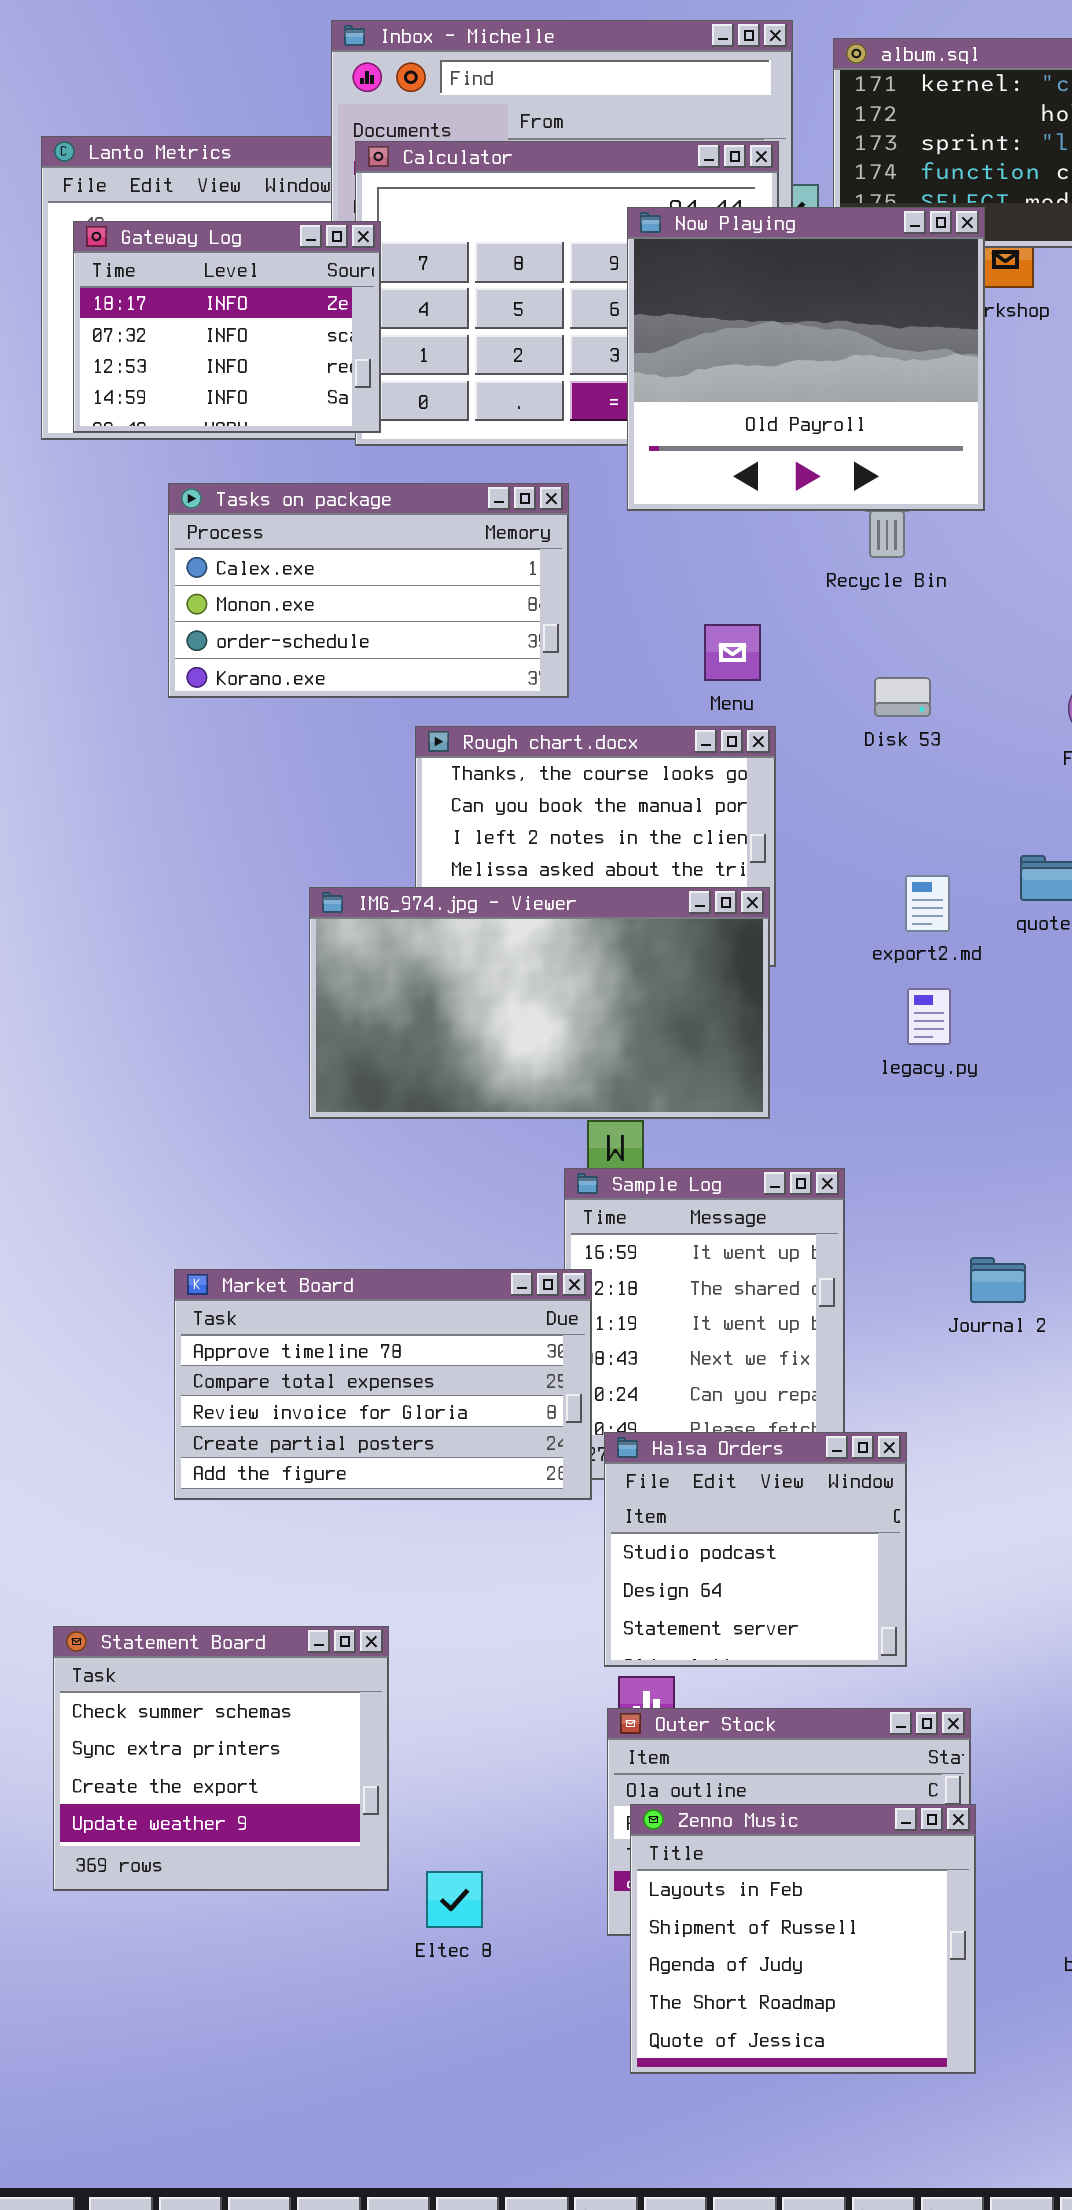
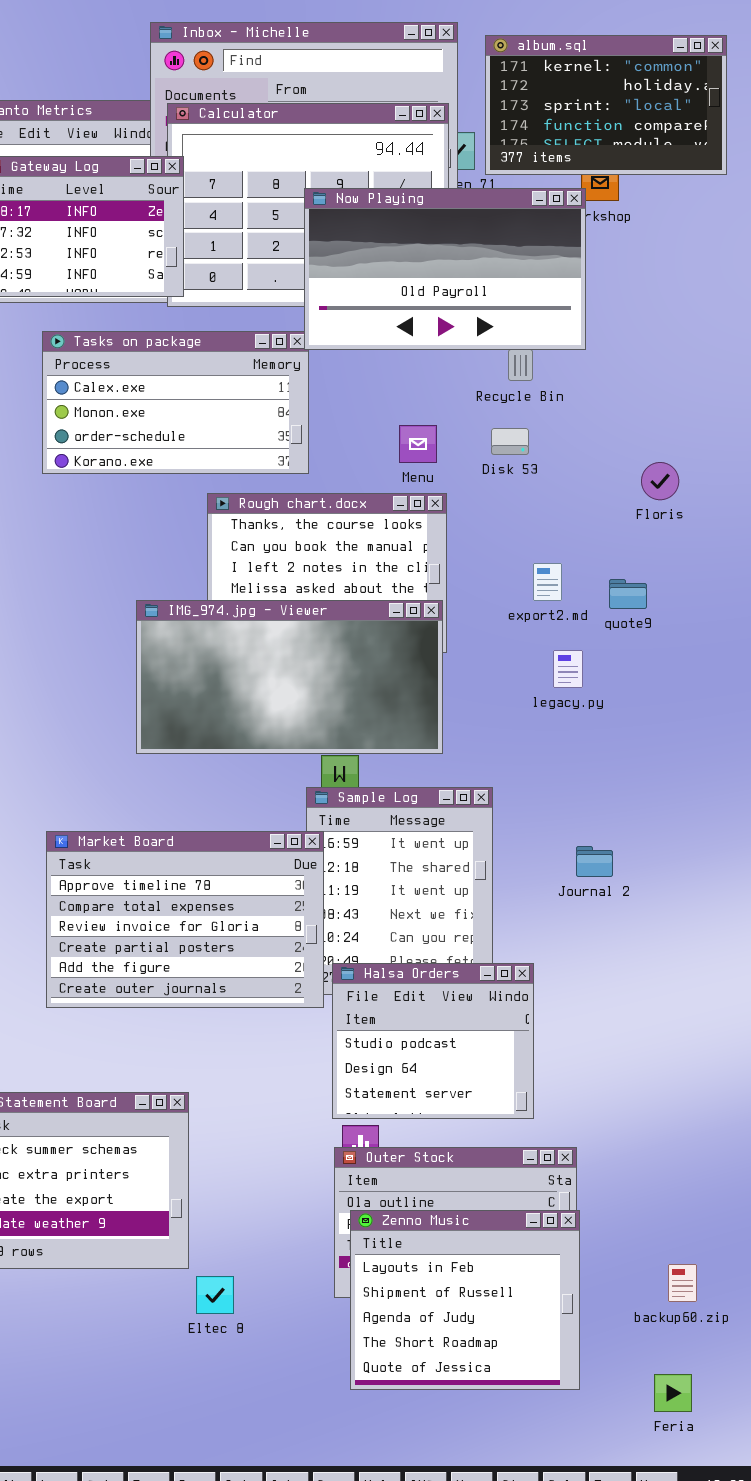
Now Playing: [627,207,985,511] -> [304,188,586,350], resized
Disk 53: [874,677,931,717] -> [491,428,529,455], moved
export2.md: [905,875,950,932] -> [533,563,562,601], moved
legacy.py: [907,988,951,1045] -> [553,650,583,688], moved
Market Board: [174,1269,592,1500] -> [46,831,324,1008], resized
Eltec 8: [426,1871,483,1928] -> [196,1276,234,1314], moved

